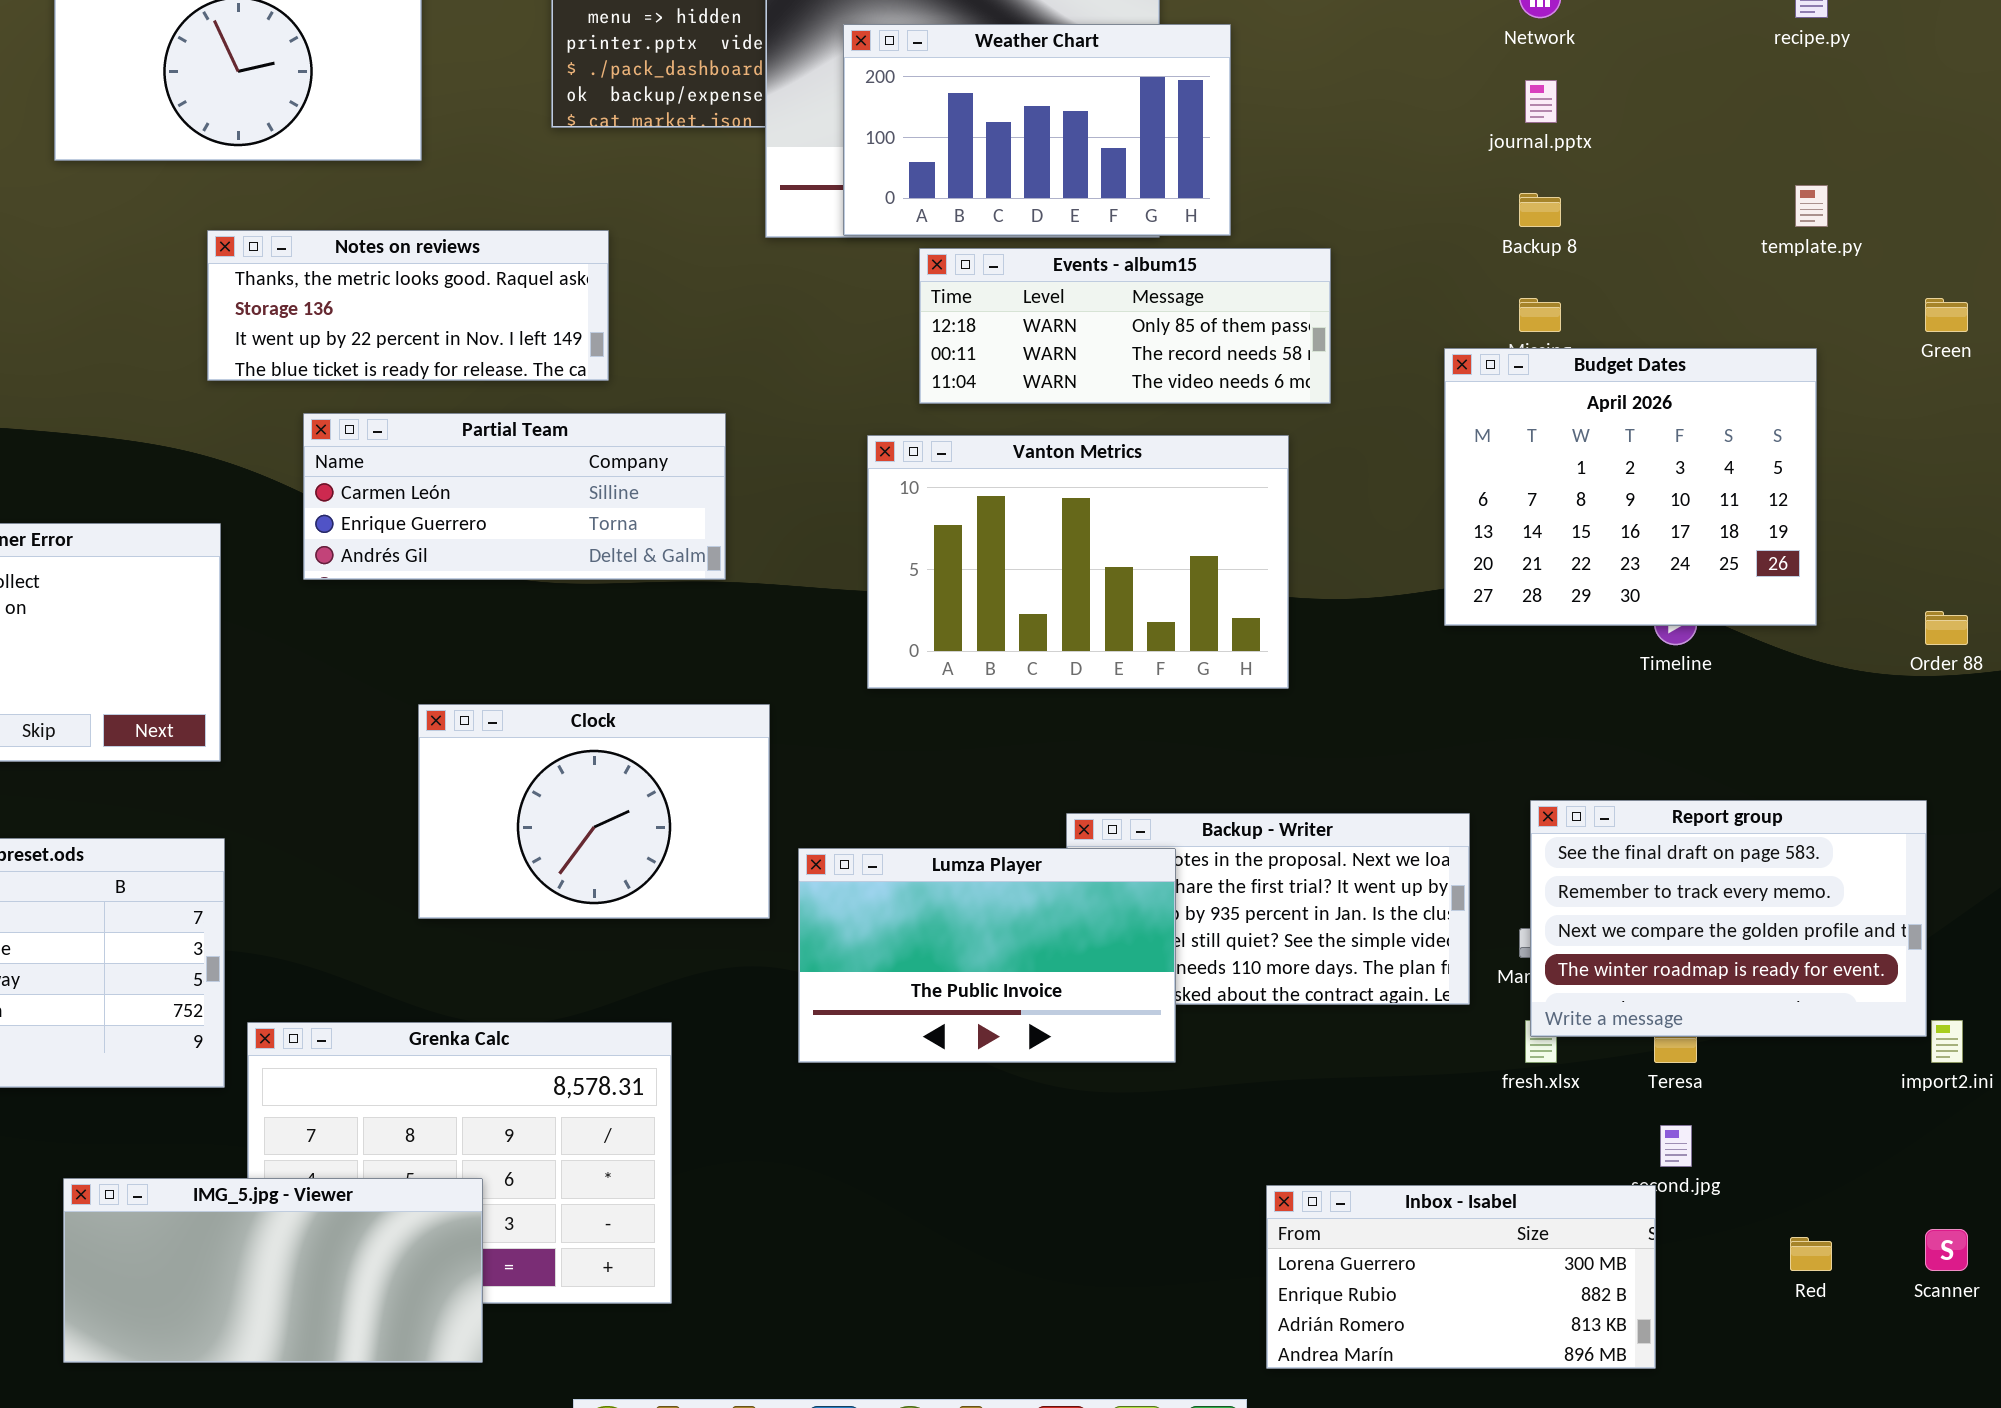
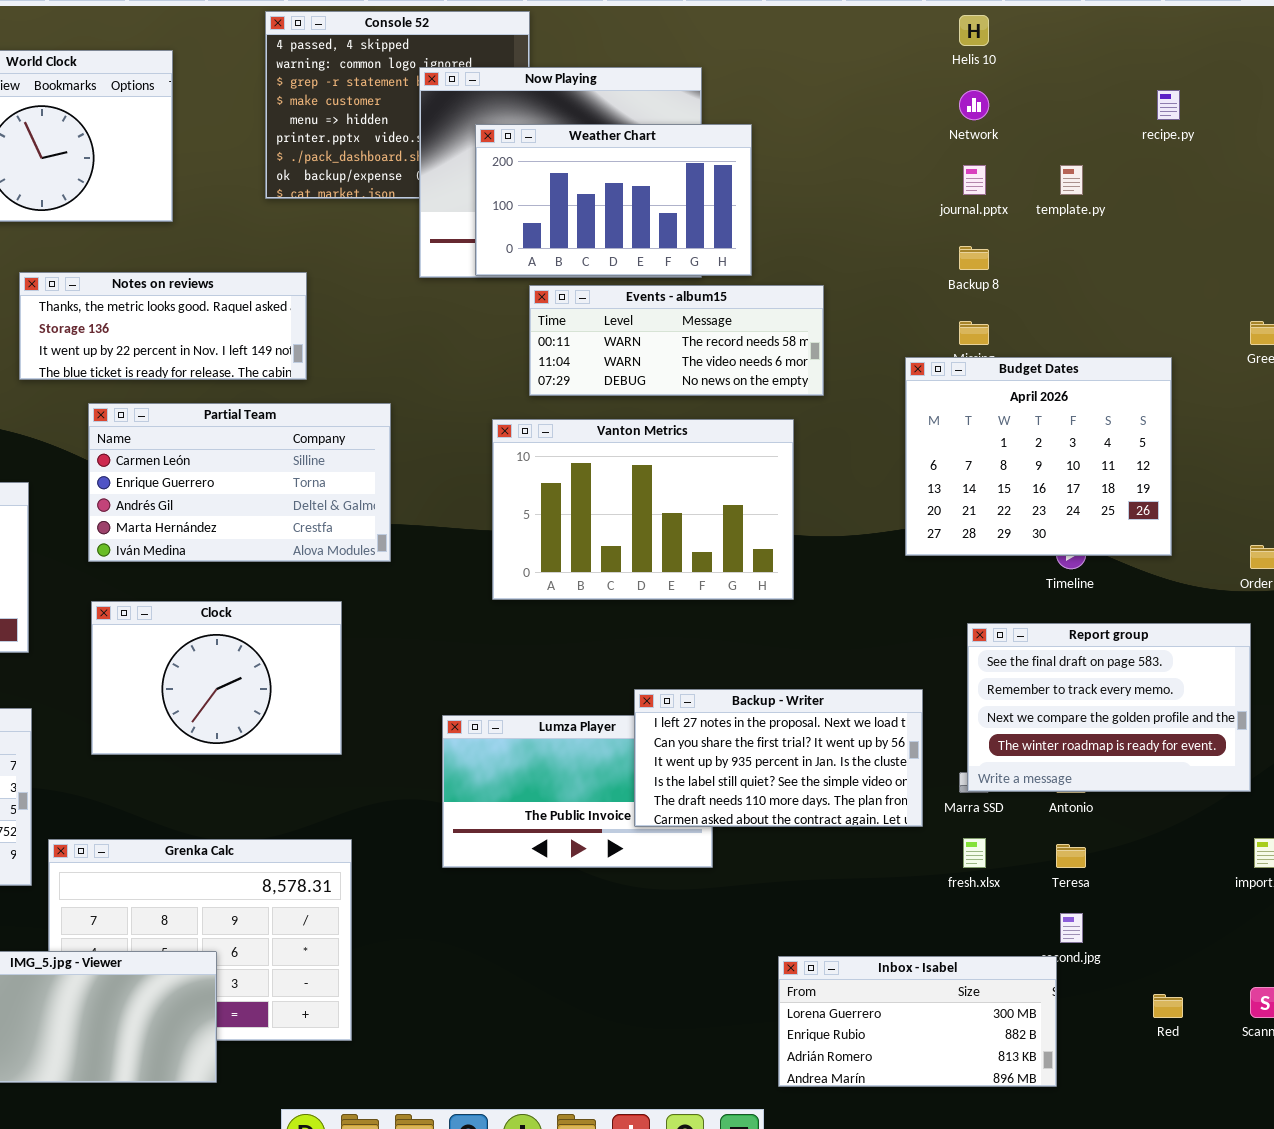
template.py: [1795,185,1828,227] -> [1060,165,1083,195], moved
Events - album15: [919,248,1331,404] -> [529,285,824,396], scrolled down 1 row
Partial Team: [303,413,726,580] -> [88,403,391,562], resized
Clock: [418,704,770,919] -> [91,601,342,755], moved
Report group: [1530,800,1927,1037] -> [967,623,1251,792], moved
Backup - Writer: [1066,813,1470,1005] -> [634,689,923,827], raised

